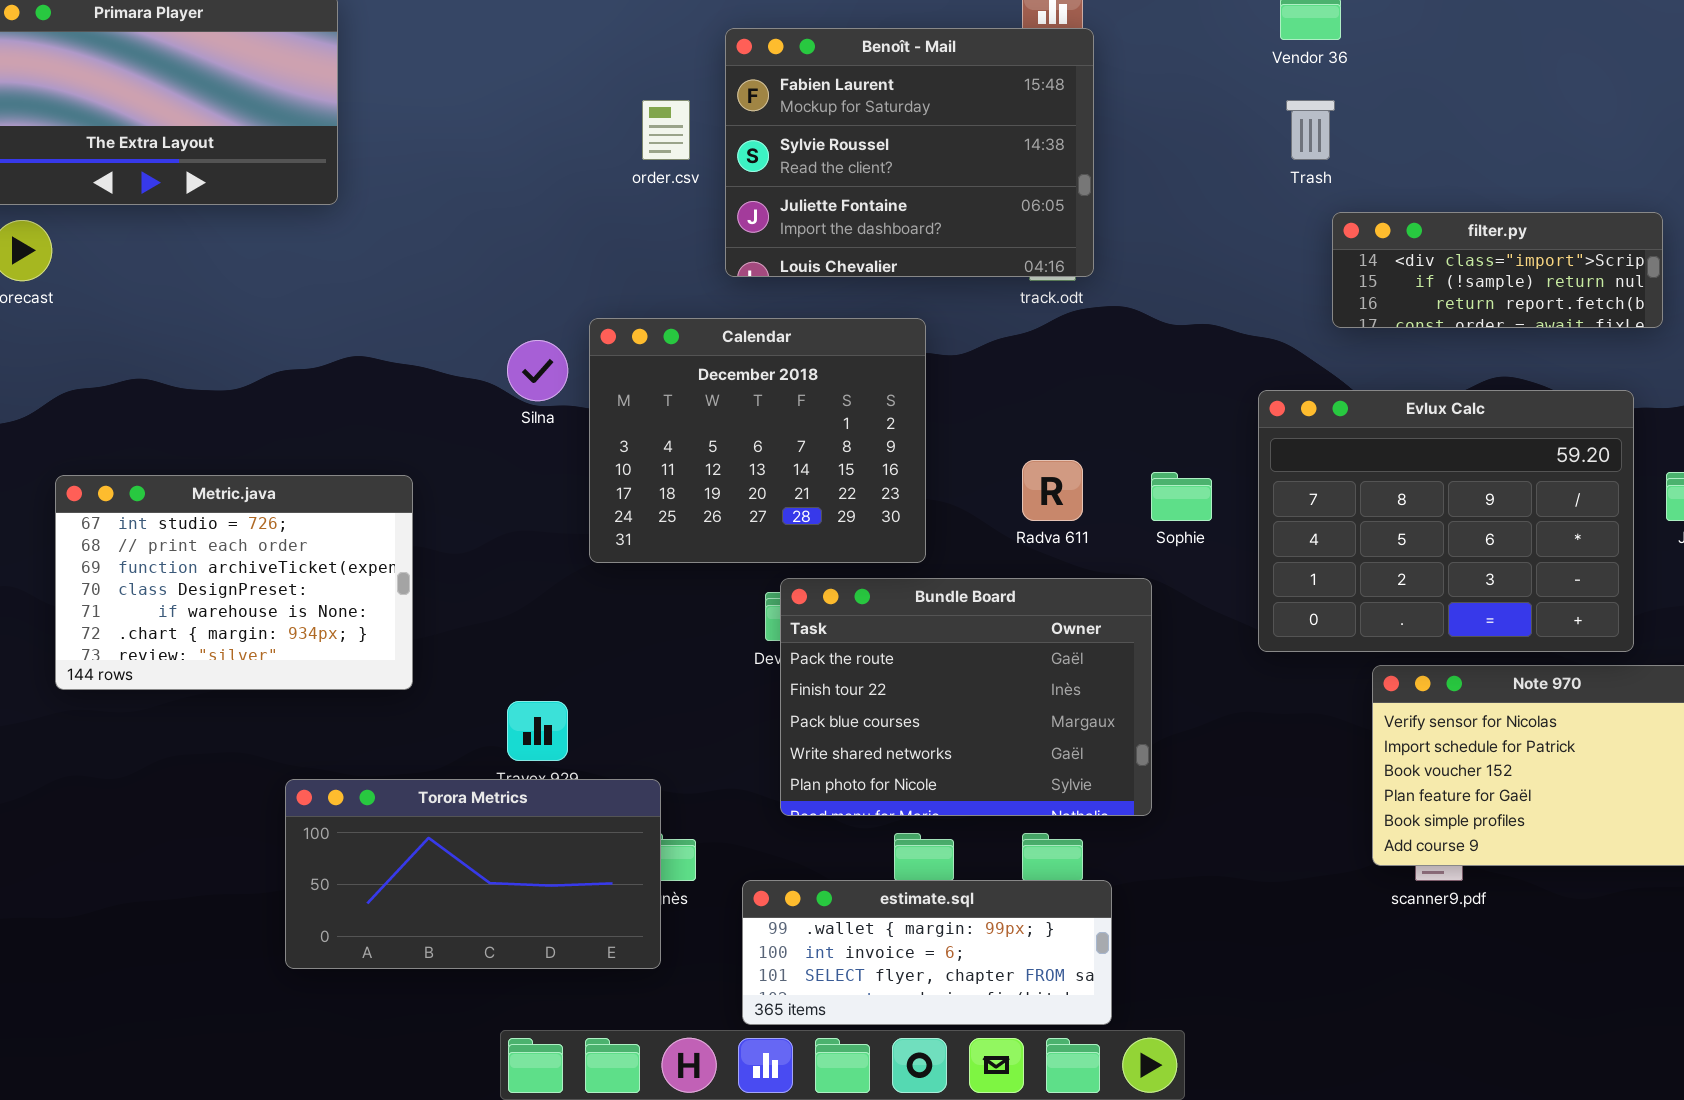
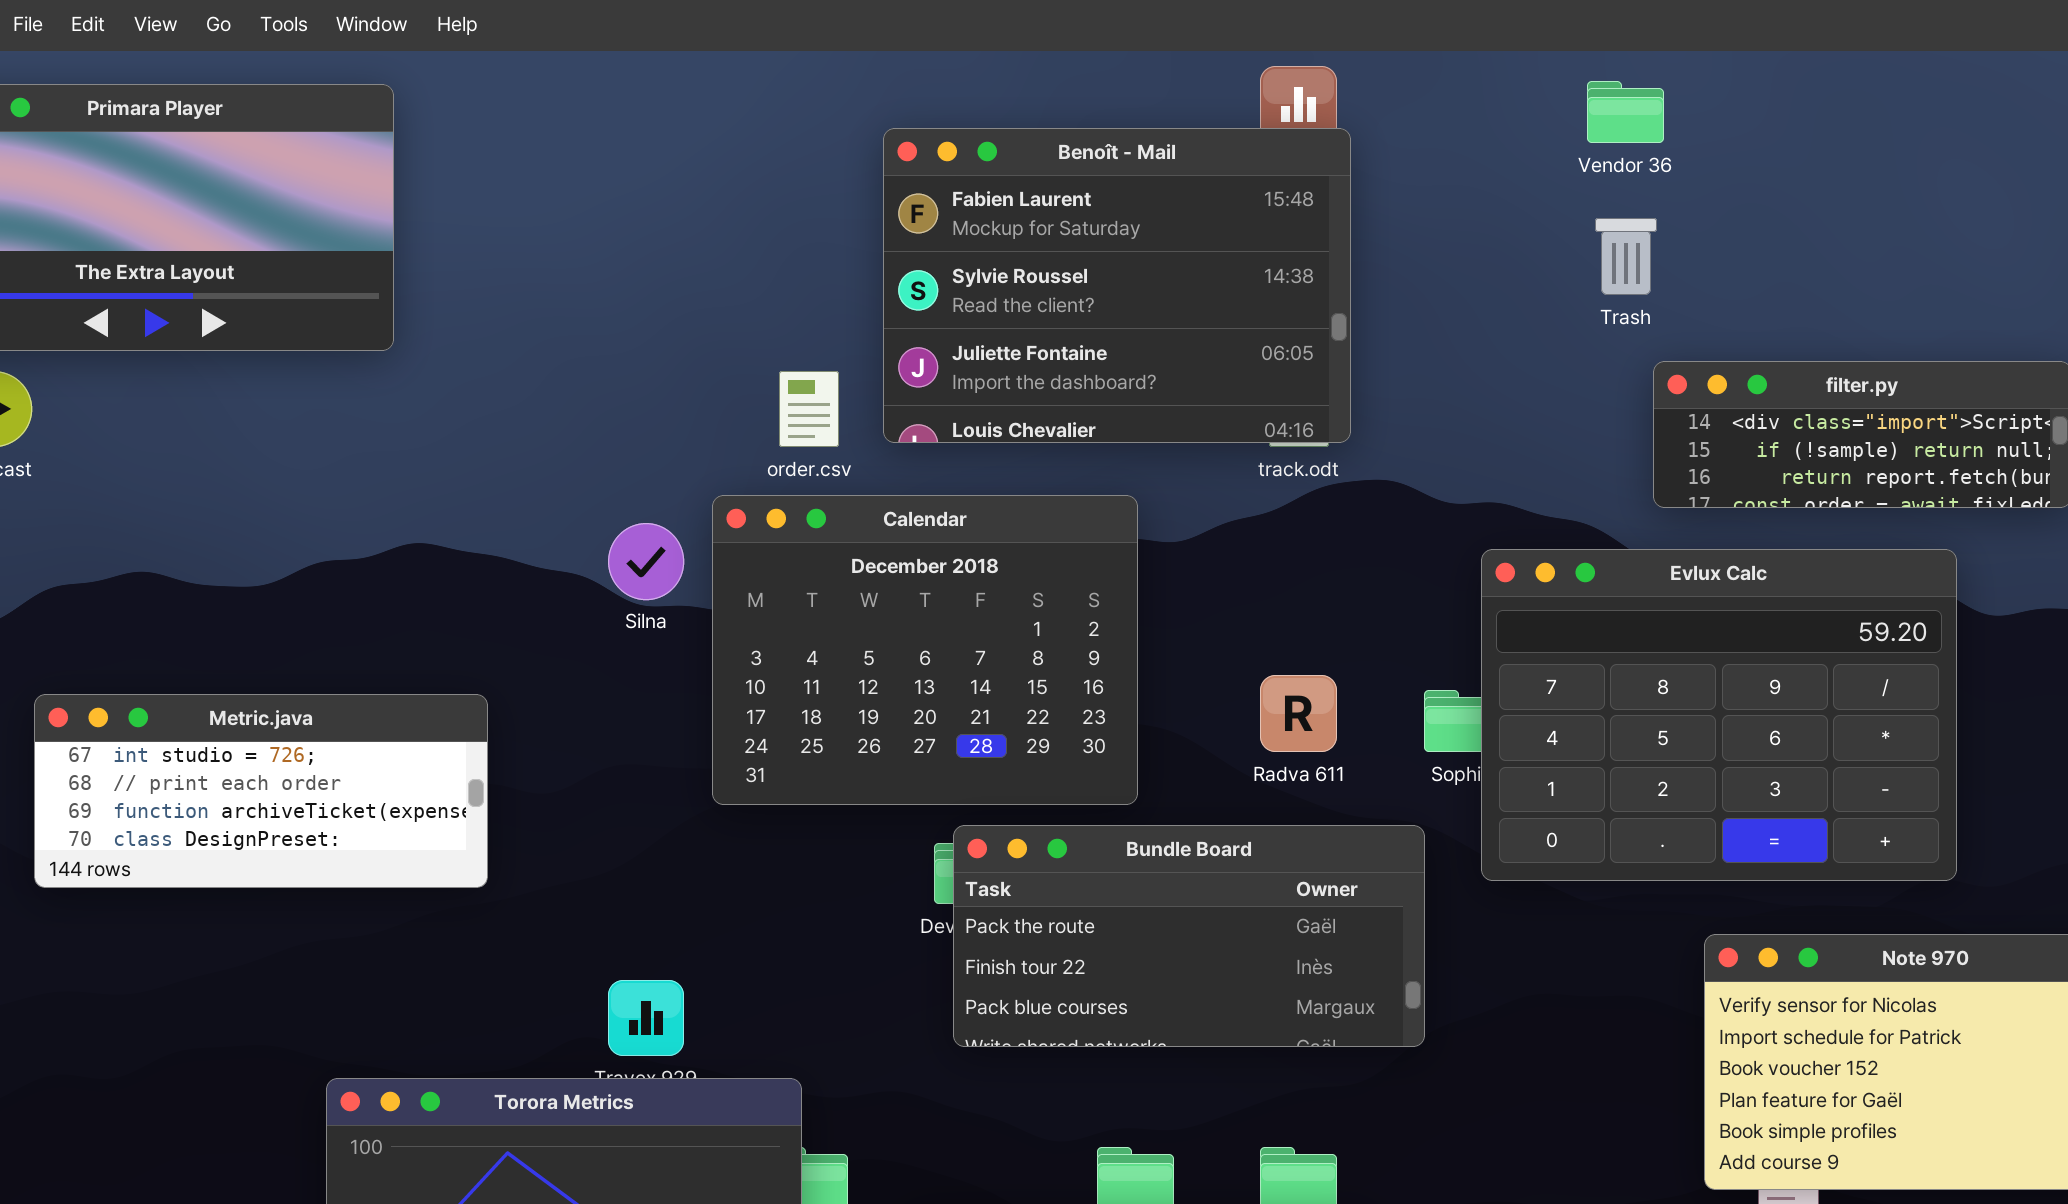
order.csv: [642,100,690,160] -> [779,371,839,447], moved
Evlux Calc: [1258,390,1634,652] -> [1481,549,1957,881], moved
Metric.java: [55,475,413,690] -> [34,694,488,888], resized
Bundle Board: [780,578,1152,816] -> [953,825,1425,1047], resized

